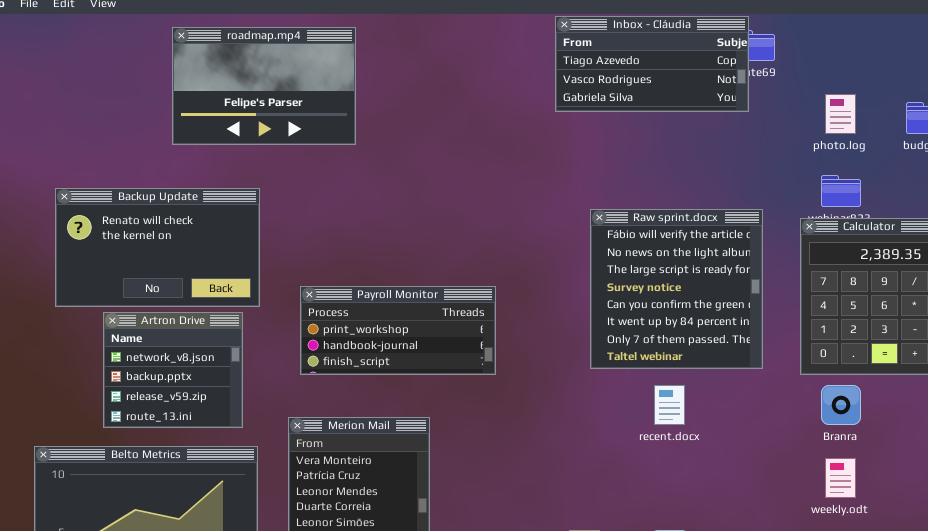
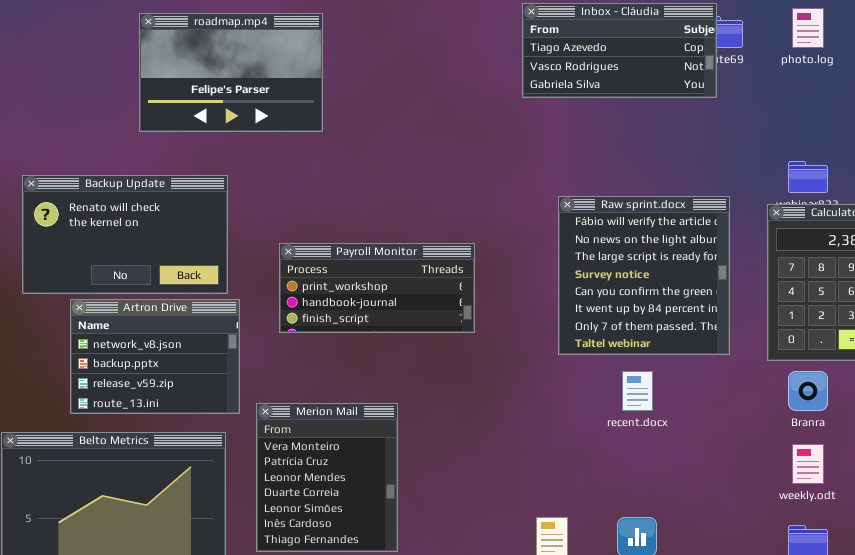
photo.log: [825,94,856,134] -> [792,8,824,48], moved
Payroll Monitor: [300,286,496,375] -> [279,243,475,333], moved
Artron Drive: [103,312,243,428] -> [70,299,240,414], resized

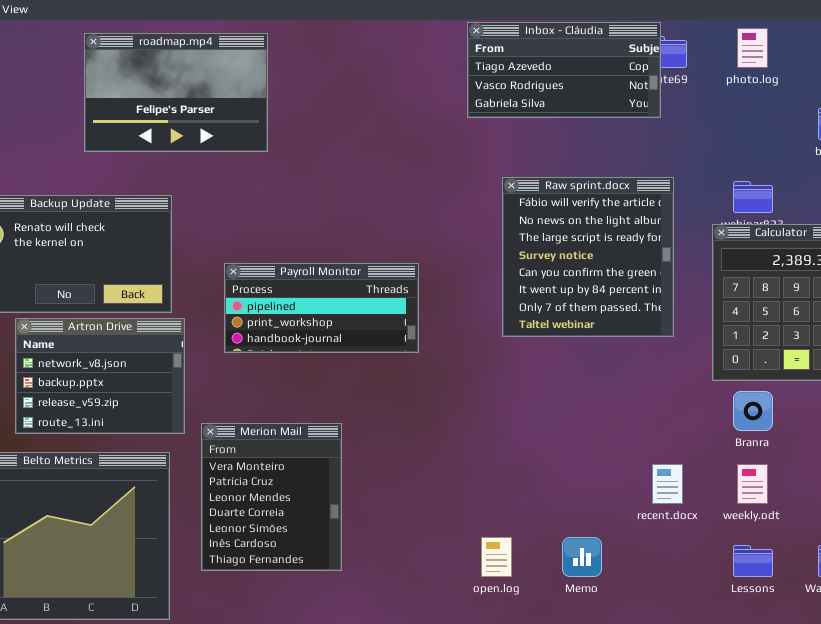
Raw sprint.docx: [558,196,730,355] -> [502,177,674,337], moved
Payroll Monitor: [279,243,475,333] -> [224,263,419,353], scrolled up 1 row
recent.docx: [622,371,653,411] -> [652,464,683,504], moved

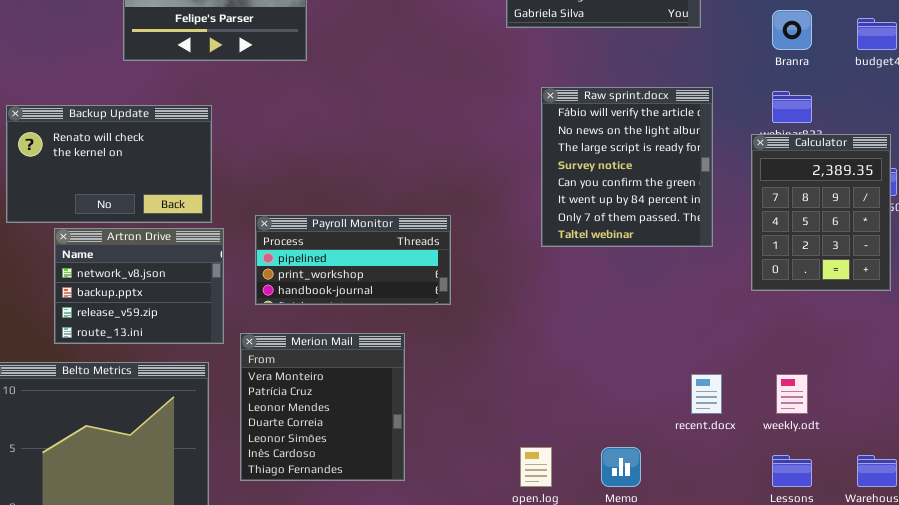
Payroll Monitor: [224,263,419,353] -> [255,215,451,305], moved
Branra: [733,391,773,431] -> [772,10,812,50], moved
Merion Mail: [201,423,342,571] -> [240,333,405,481], resized

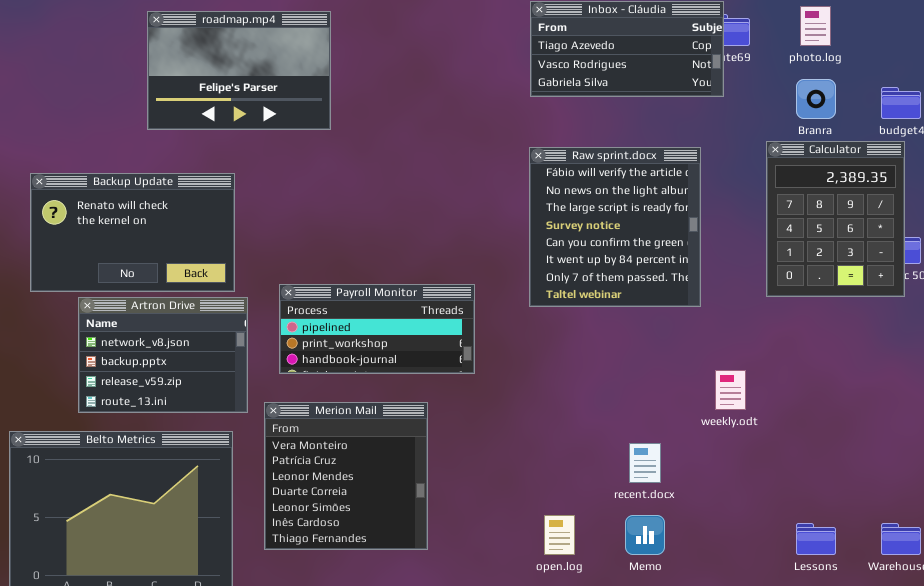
Raw sprint.docx: [541,87,713,247] -> [529,147,701,307], moved
Calculator: [751,134,891,291] -> [766,141,905,297], moved
recent.docx: [691,374,722,414] -> [629,443,661,483], moved
weekly.odt: [776,374,808,414] -> [715,370,746,410], moved

